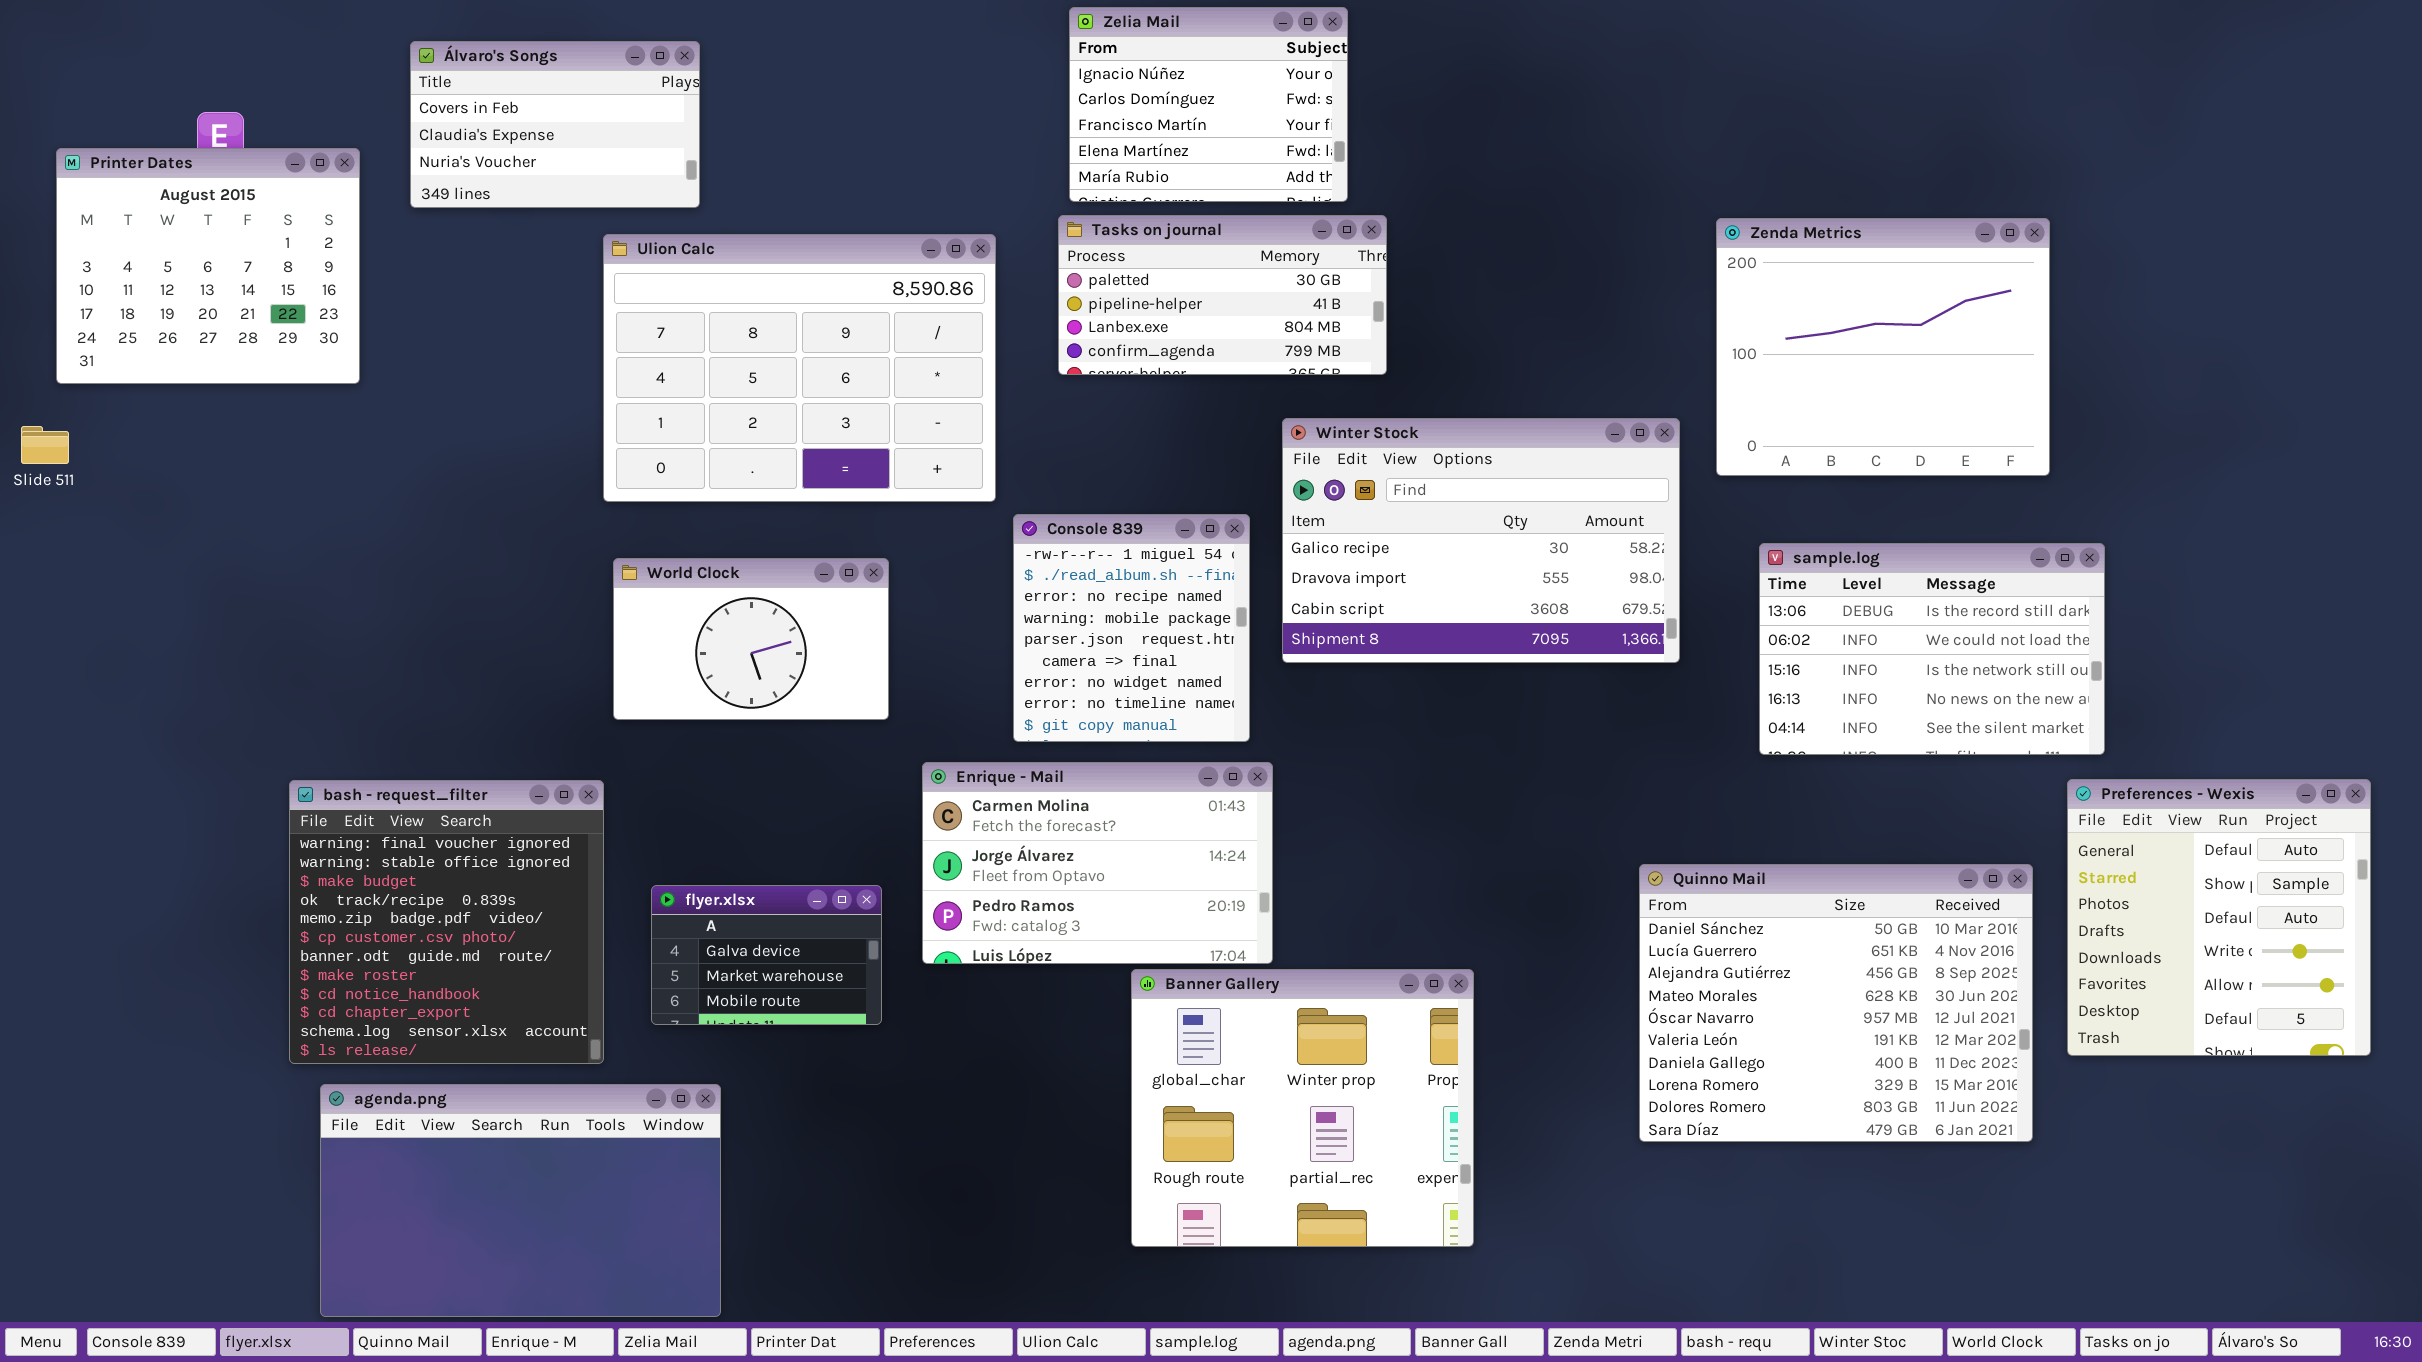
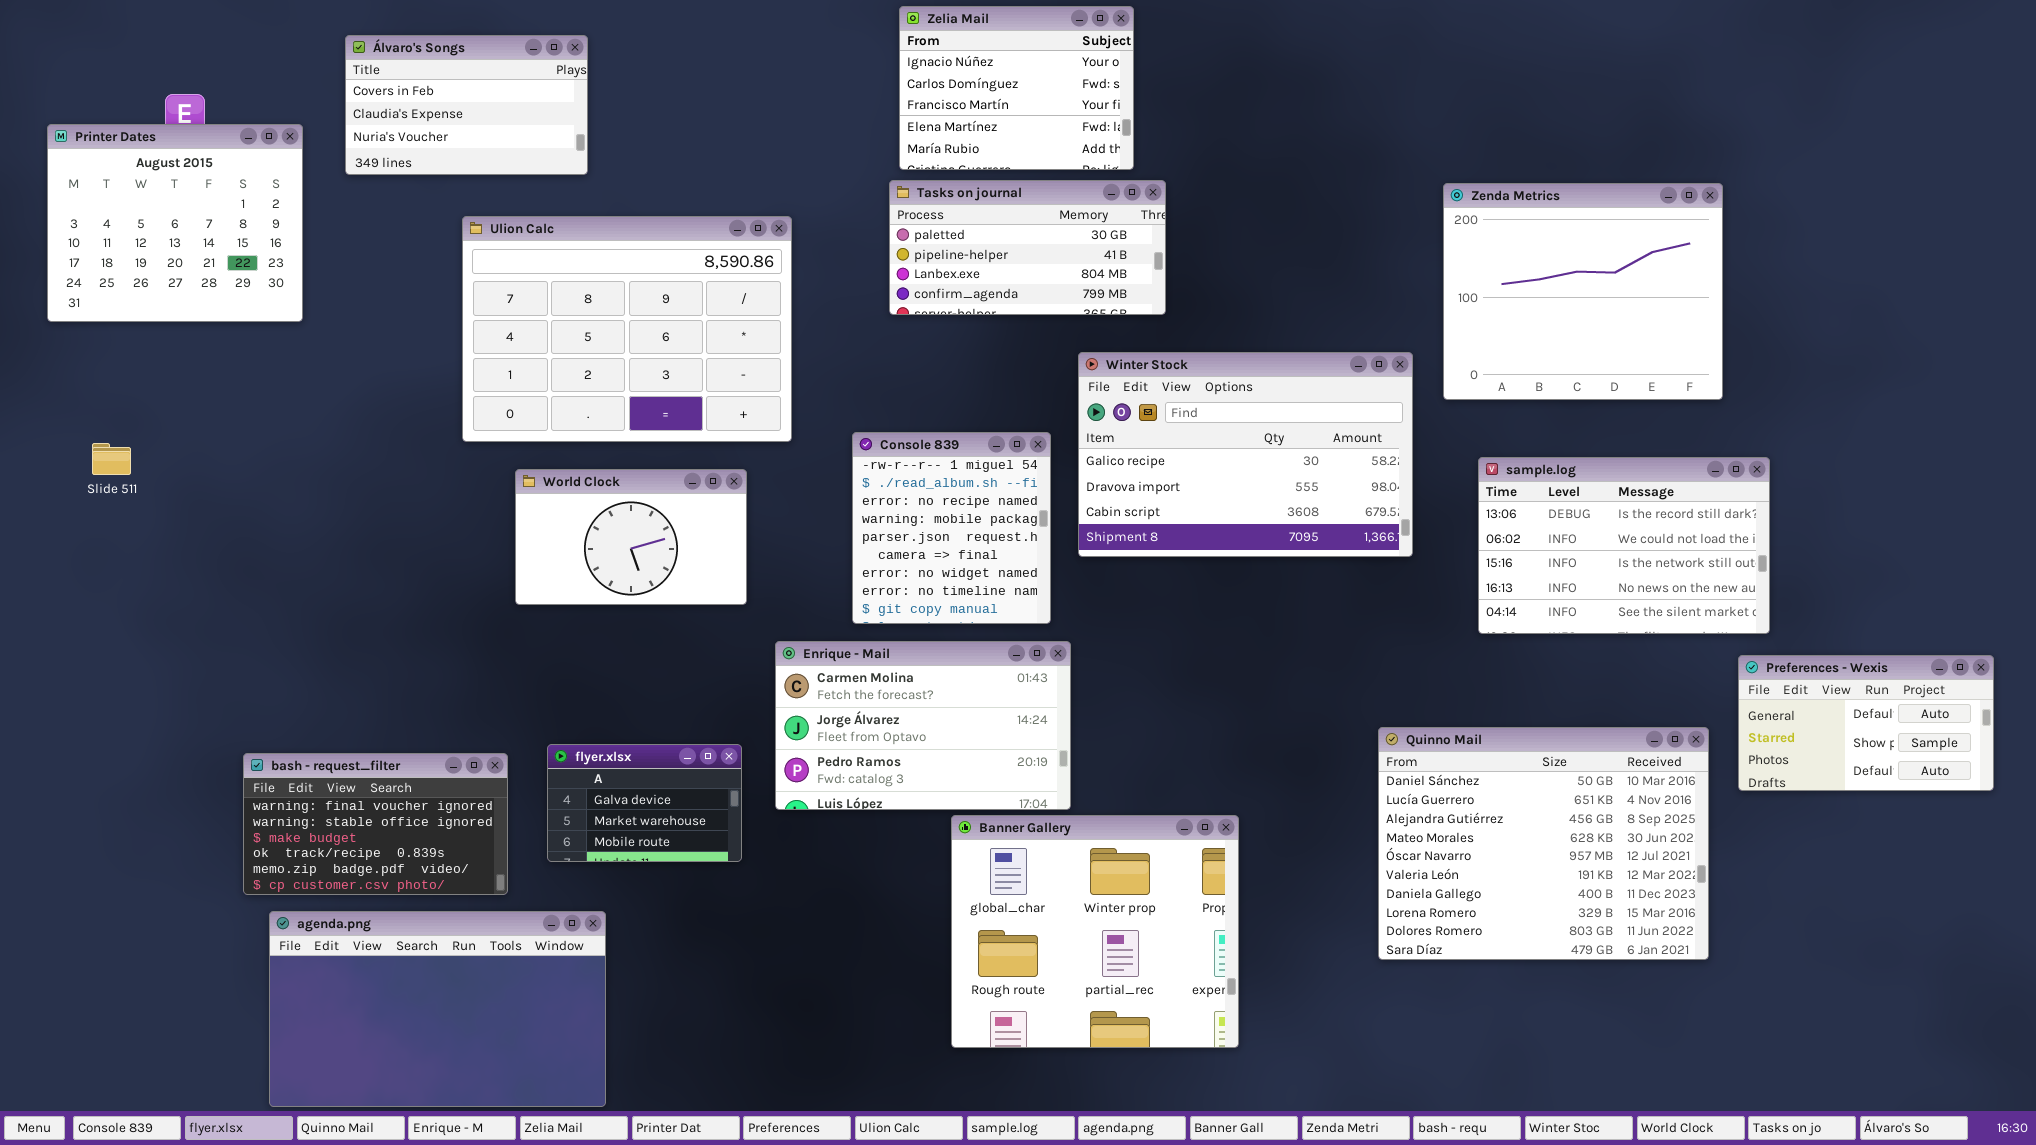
Ulion Calc: [603,234,996,502] -> [462,216,792,442], moved
Slide 511: [21,426,69,464] -> [92,443,131,475], moved
Preferences - Wexis: [2067,779,2371,1056] -> [1738,655,1994,791], resized
bash - request_filter: [289,780,604,1064] -> [243,753,508,895], resized

